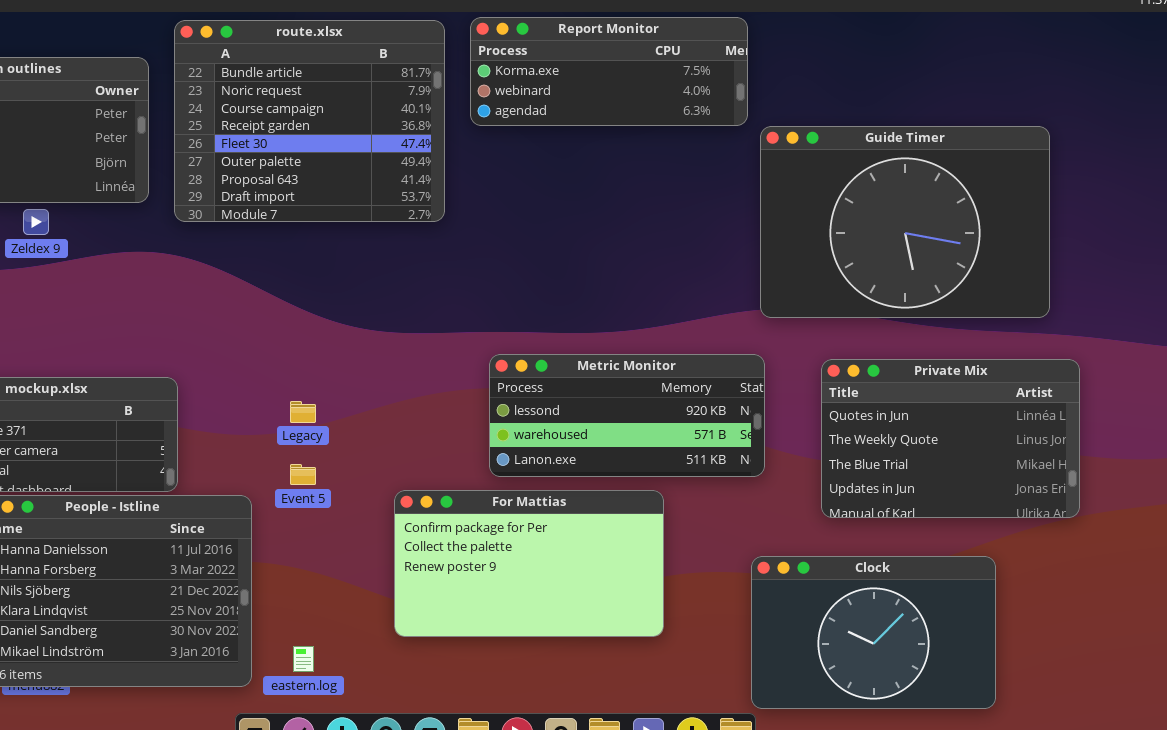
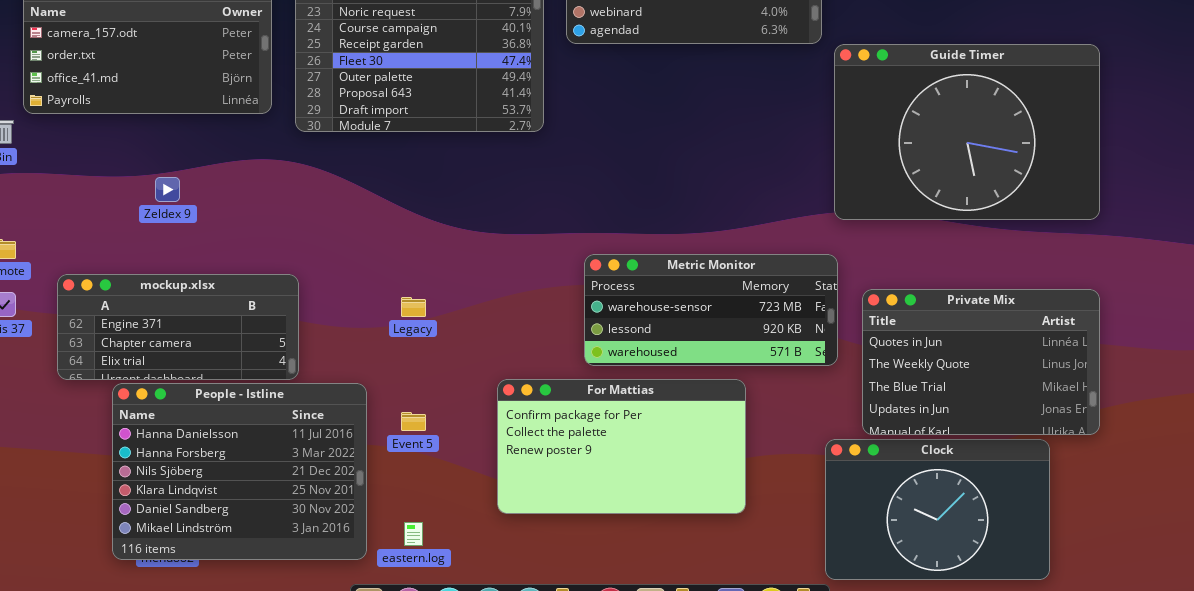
Zeldex 9: [23,209,49,235] -> [155,177,180,202], moved
Metric Monitor: [489,354,765,477] -> [584,254,838,366], scrolled up 1 row
Private Mix: [821,359,1080,518] -> [862,289,1100,435], moved
Event 5: [290,464,316,485] -> [401,412,426,431], moved

